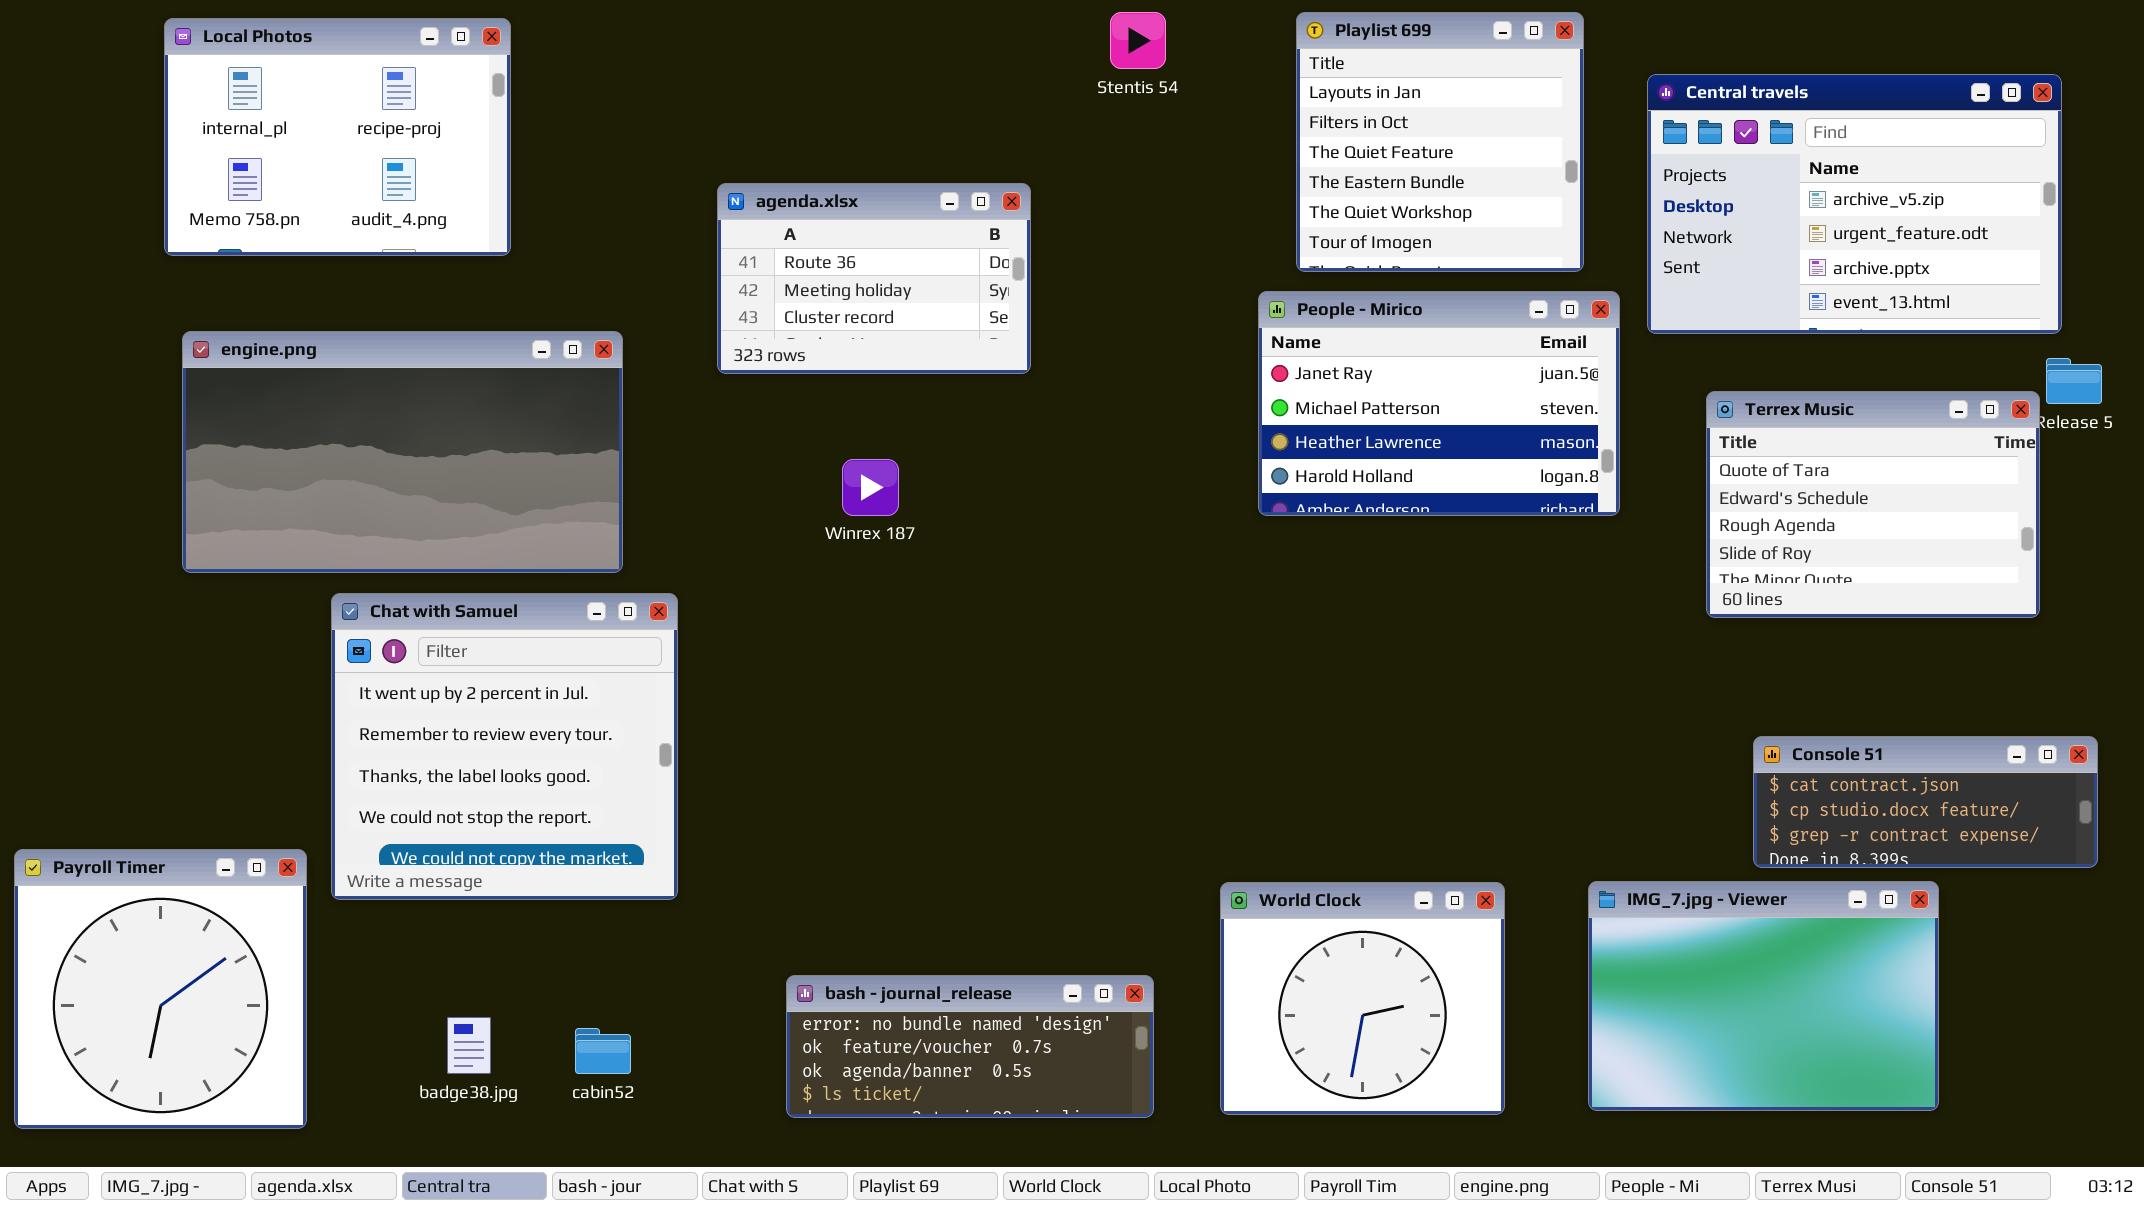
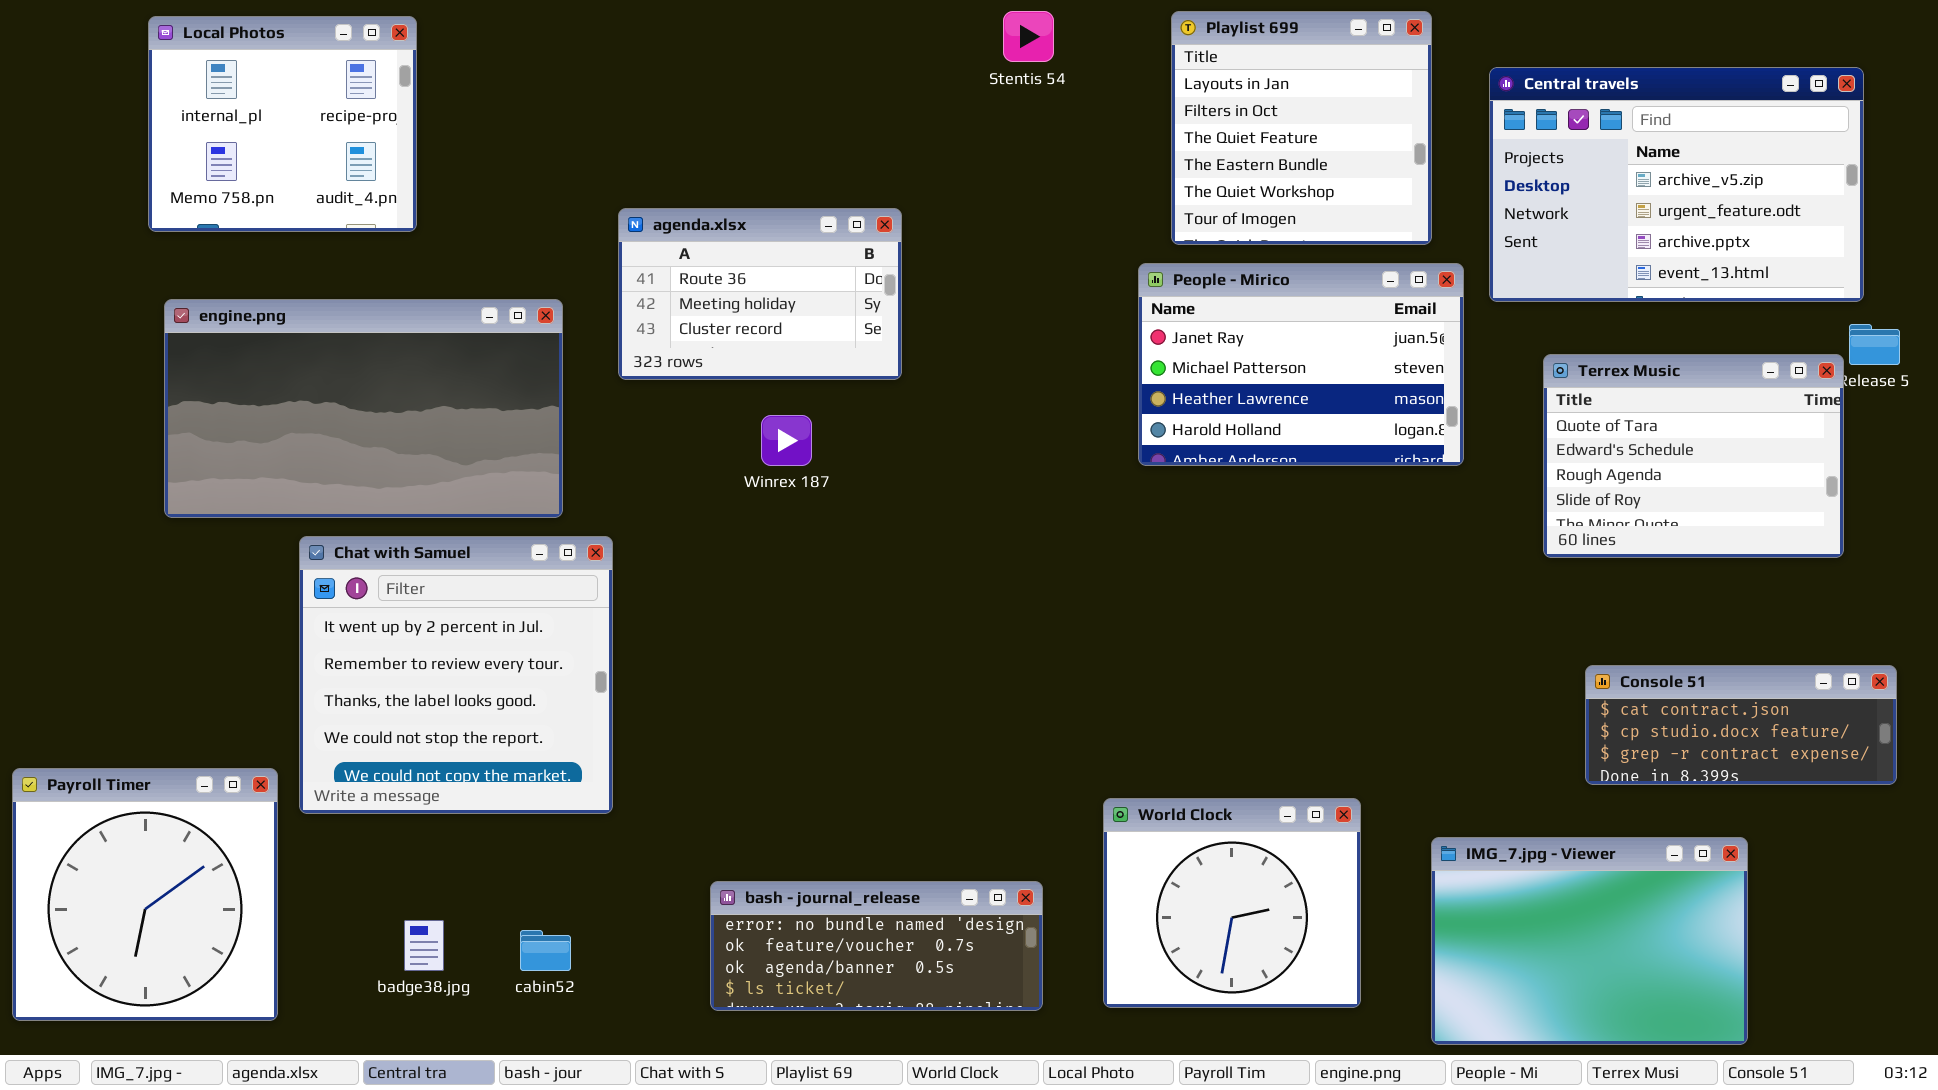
Local Photos: [164,18,511,256] -> [148,16,417,232], resized
agenda.xlsx: [717,183,1031,374] -> [618,208,902,380], moved
IMG_7.jpg - Viewer: [1588,881,1939,1111] -> [1431,837,1748,1045], moved

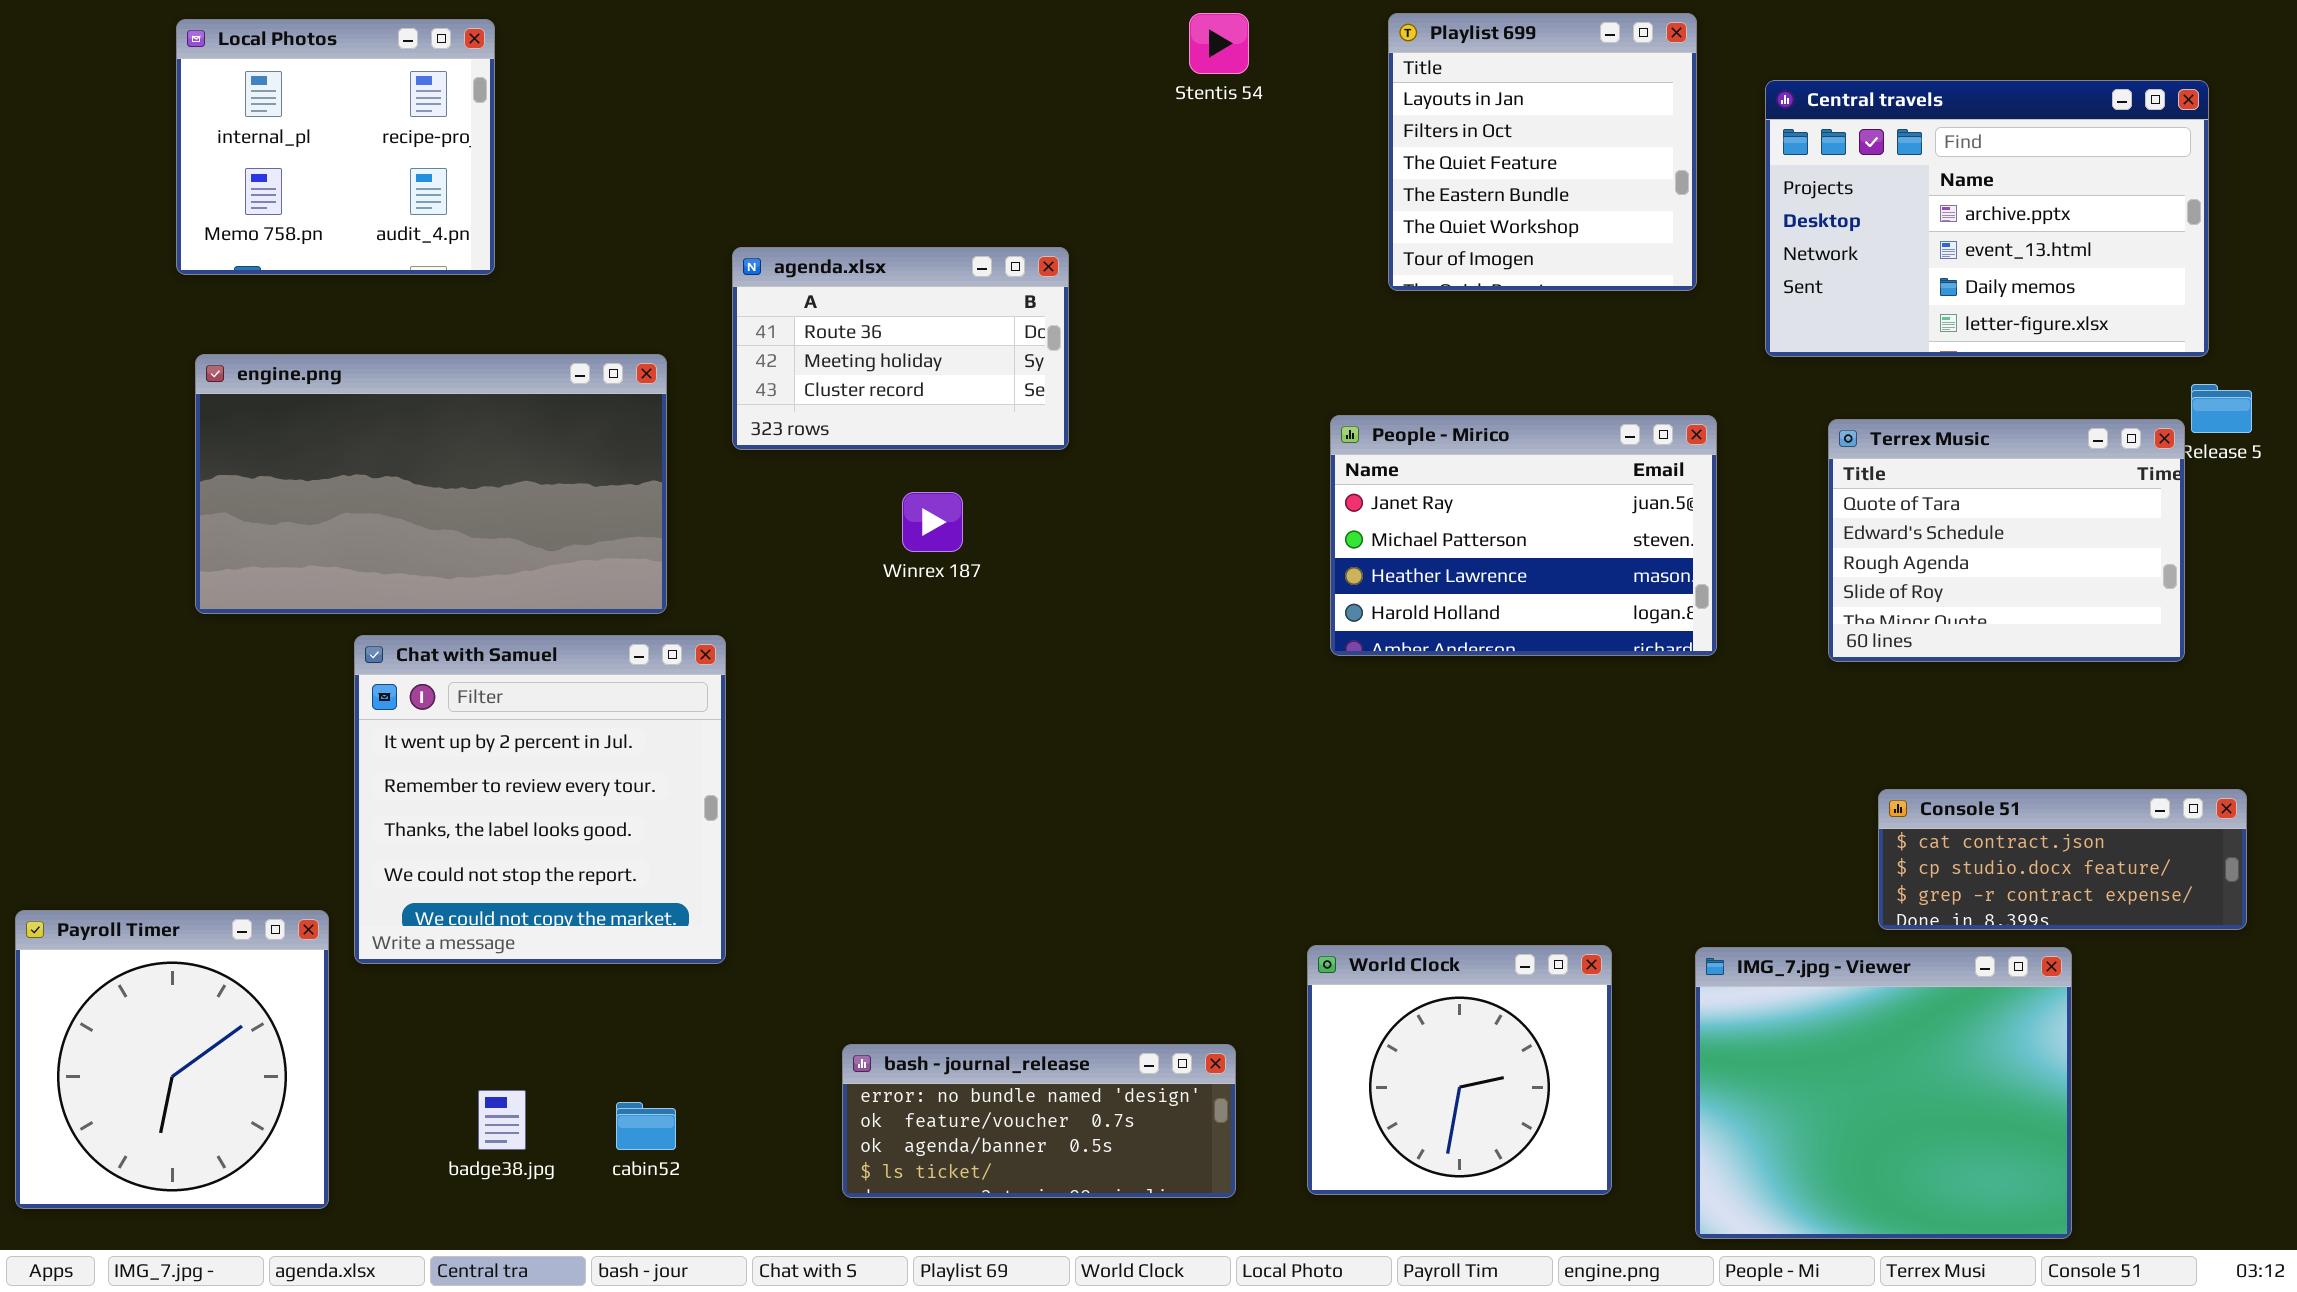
Central travels: [1489,67,1864,302] -> [1765,80,2209,357], scrolled down 2 rows
People - Mirico: [1138,263,1464,466] -> [1330,415,1717,656], moved
IMG_7.jpg - Viewer: [1431,837,1748,1045] -> [1695,947,2072,1239], resized

